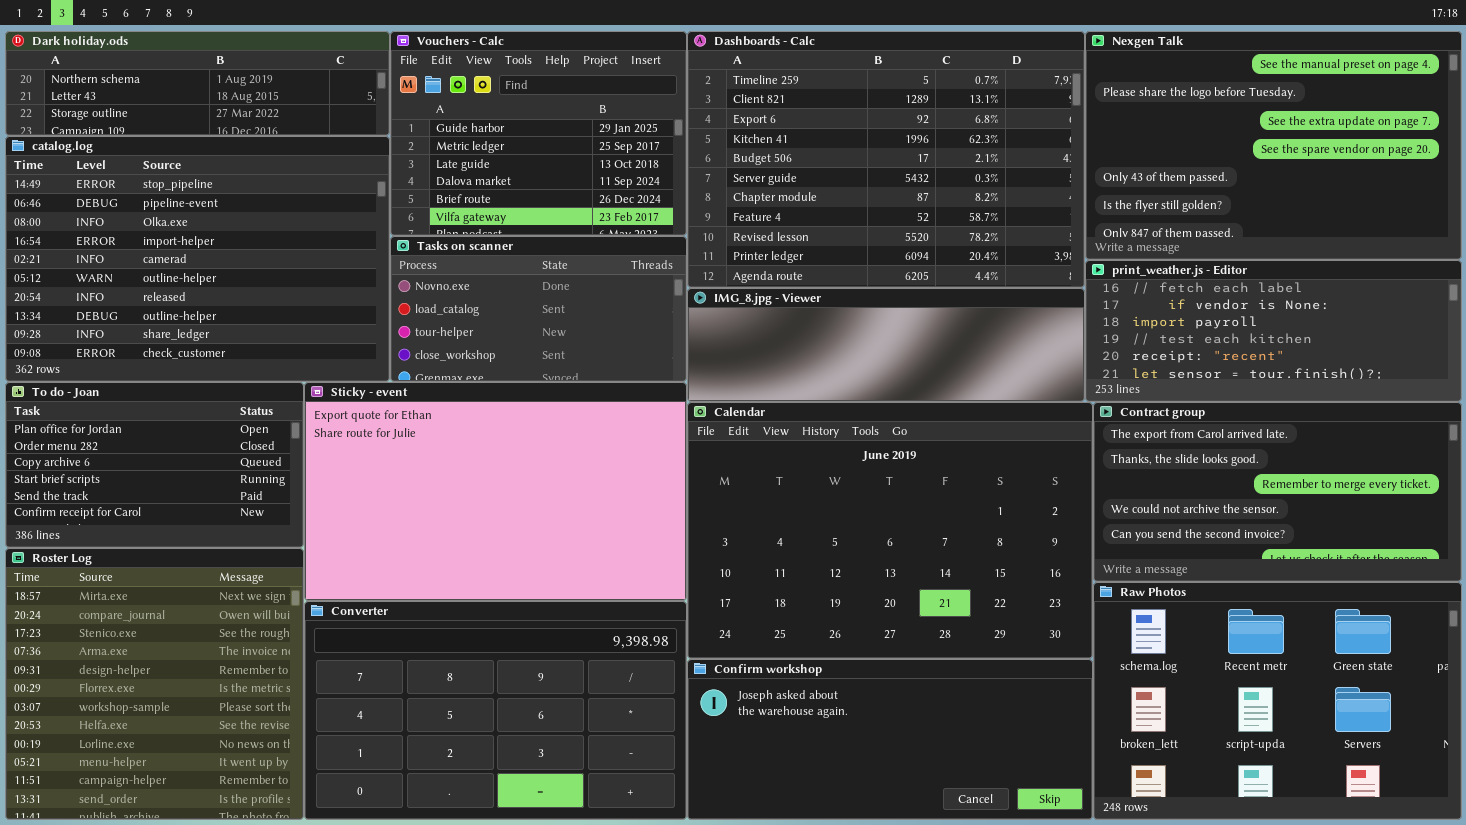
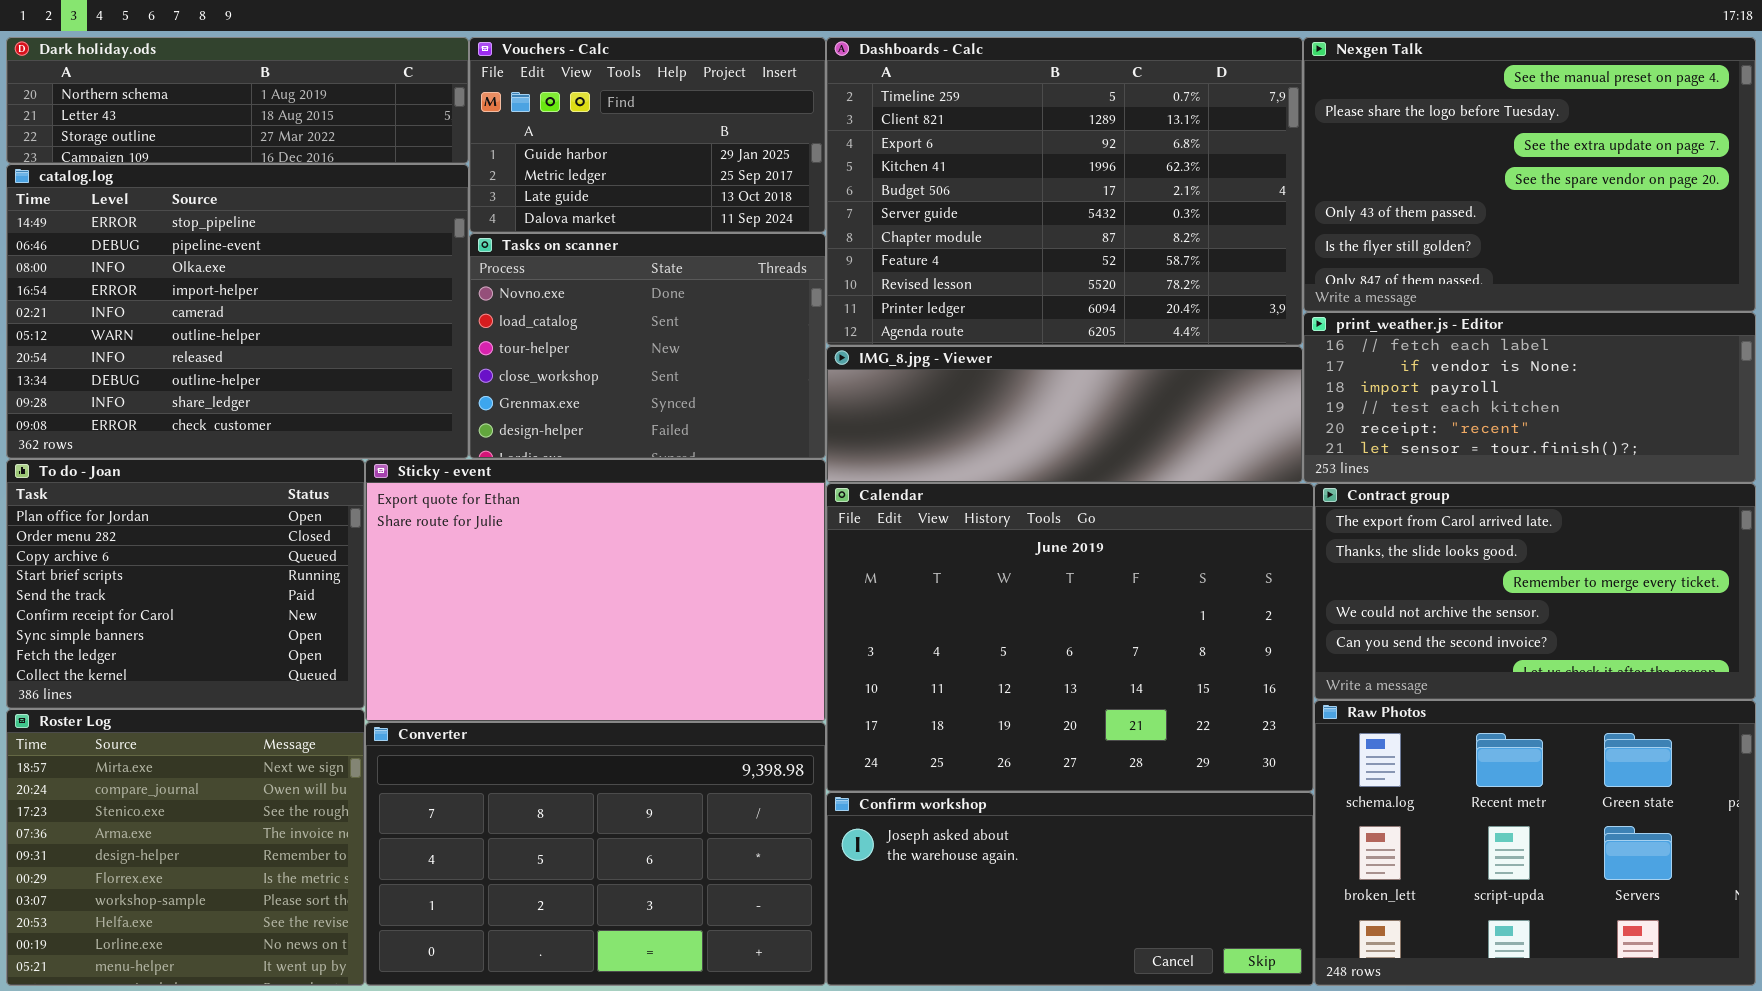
Vouchers - Calc: [390,31,687,236] -> [469,37,826,233], resized
Tasks on scanner: [390,236,687,382] -> [469,233,826,459], resized
To do - Joan: [5,382,304,548] -> [6,459,365,709], resized
Roster Log: [5,548,304,820] -> [6,709,365,986], resized

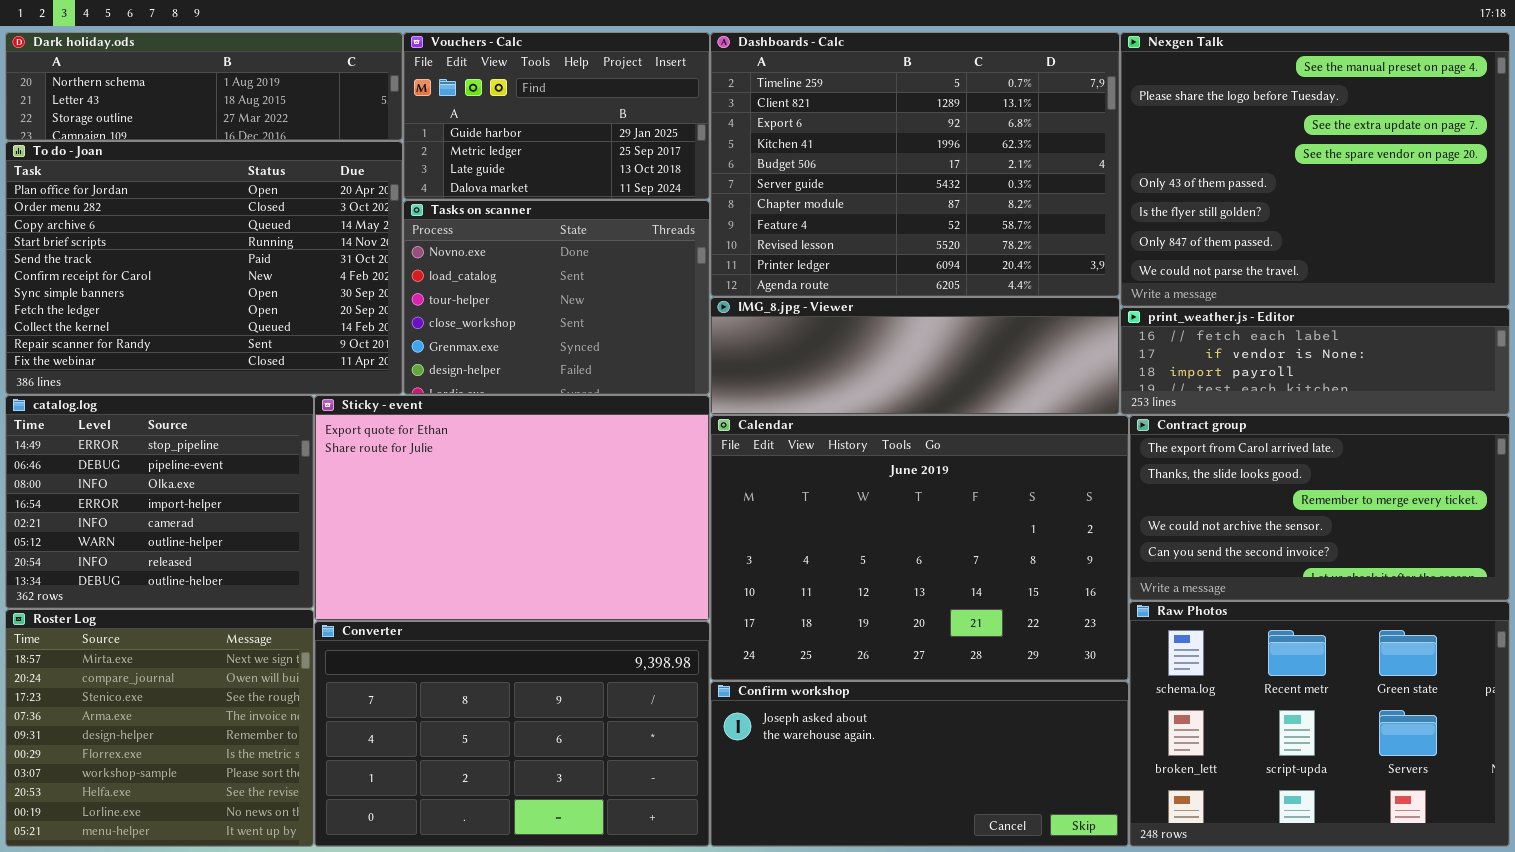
Nexgen Talk: [1303,37,1756,312] -> [1120,32,1510,307], resized
catalog.log: [6,164,469,459] -> [5,395,314,609], moved, resized
print_weather.js - Editor: [1303,312,1756,483] -> [1120,307,1510,415], resized
To do - Joan: [6,459,365,709] -> [5,141,403,395], moved, resized

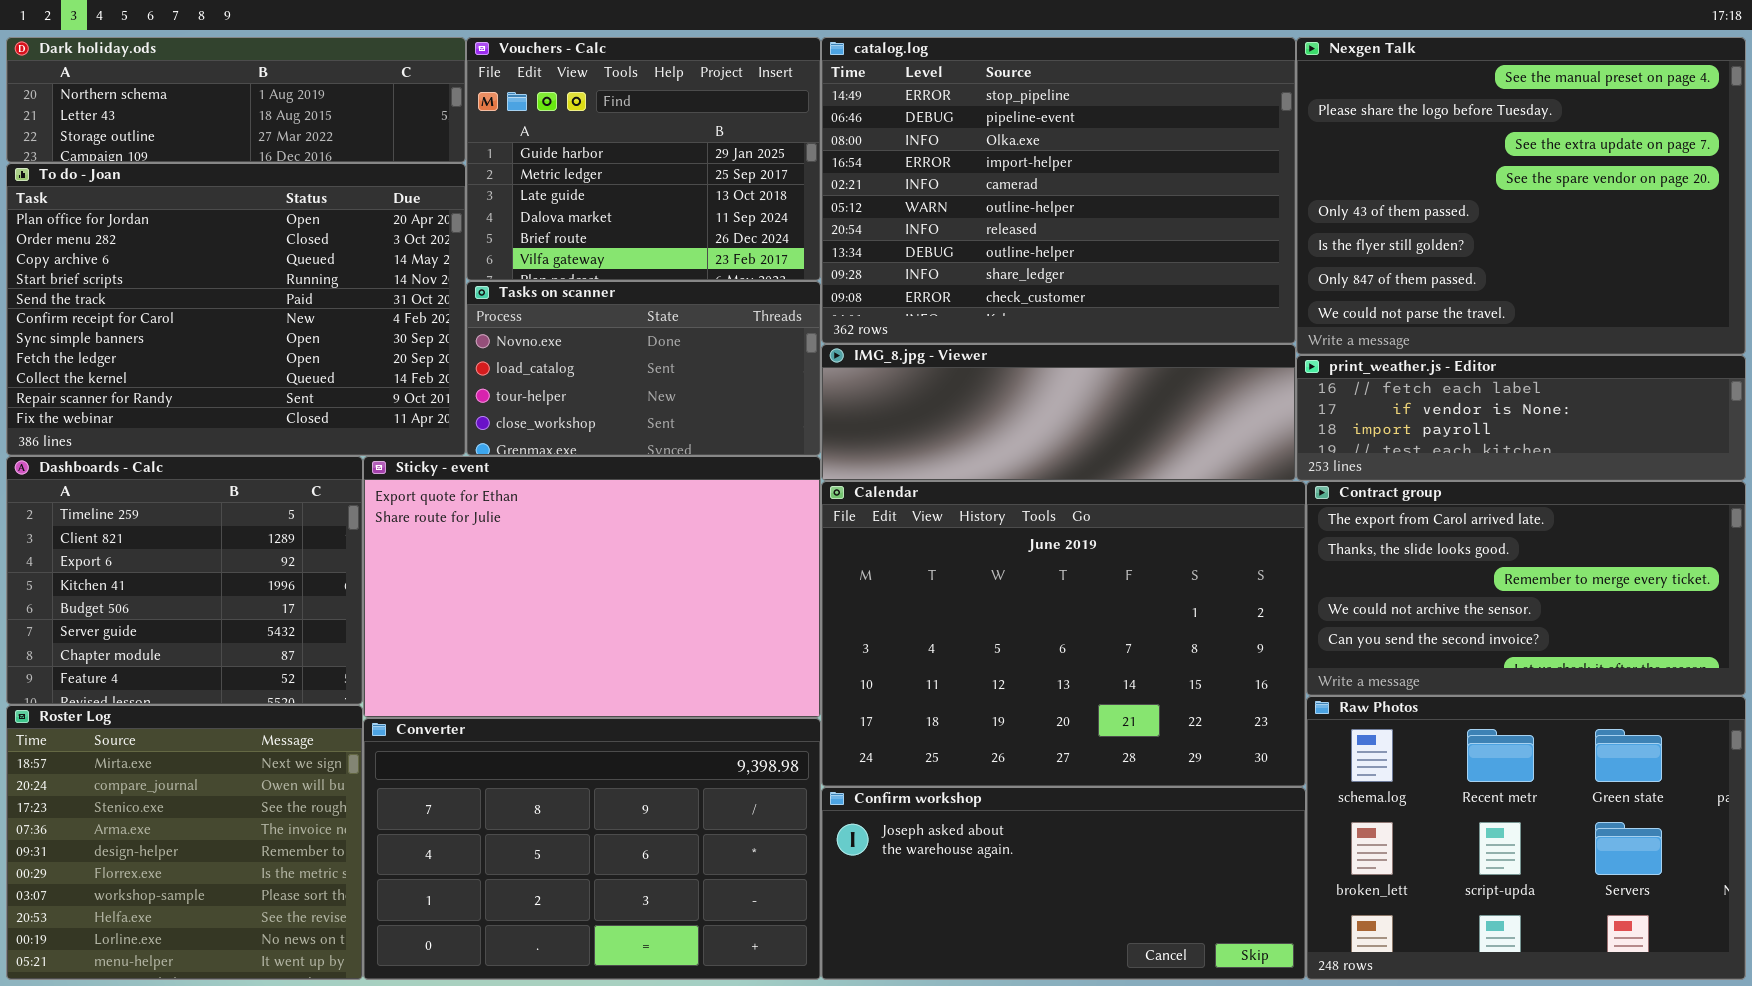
Vouchers - Calc: [403,32,710,200] -> [466,37,821,281], resized
Dashboards - Calc: [710,32,1120,297] -> [6,456,363,705], moved, resized
Tasks on scanner: [403,200,710,395] -> [466,281,821,456], resized
catalog.log: [5,395,314,609] -> [821,37,1296,344], moved, resized

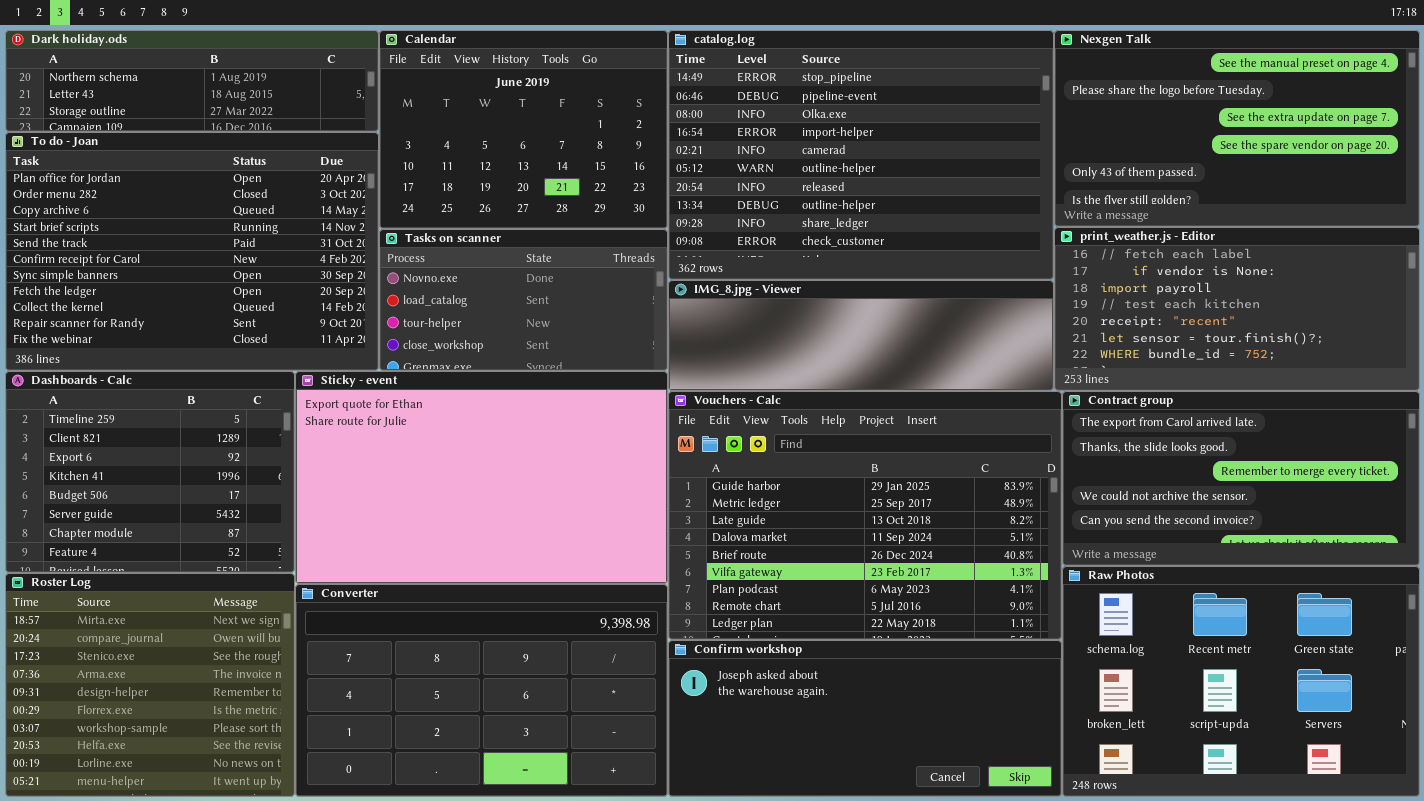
Vouchers - Calc: [466,37,821,281] -> [668,391,1062,640], moved, resized
Nexgen Talk: [1296,37,1746,355] -> [1054,30,1420,227], resized
print_weather.js - Editor: [1296,355,1746,481] -> [1054,227,1420,391], resized
Calendar: [821,481,1306,787] -> [379,30,668,229], moved, resized

